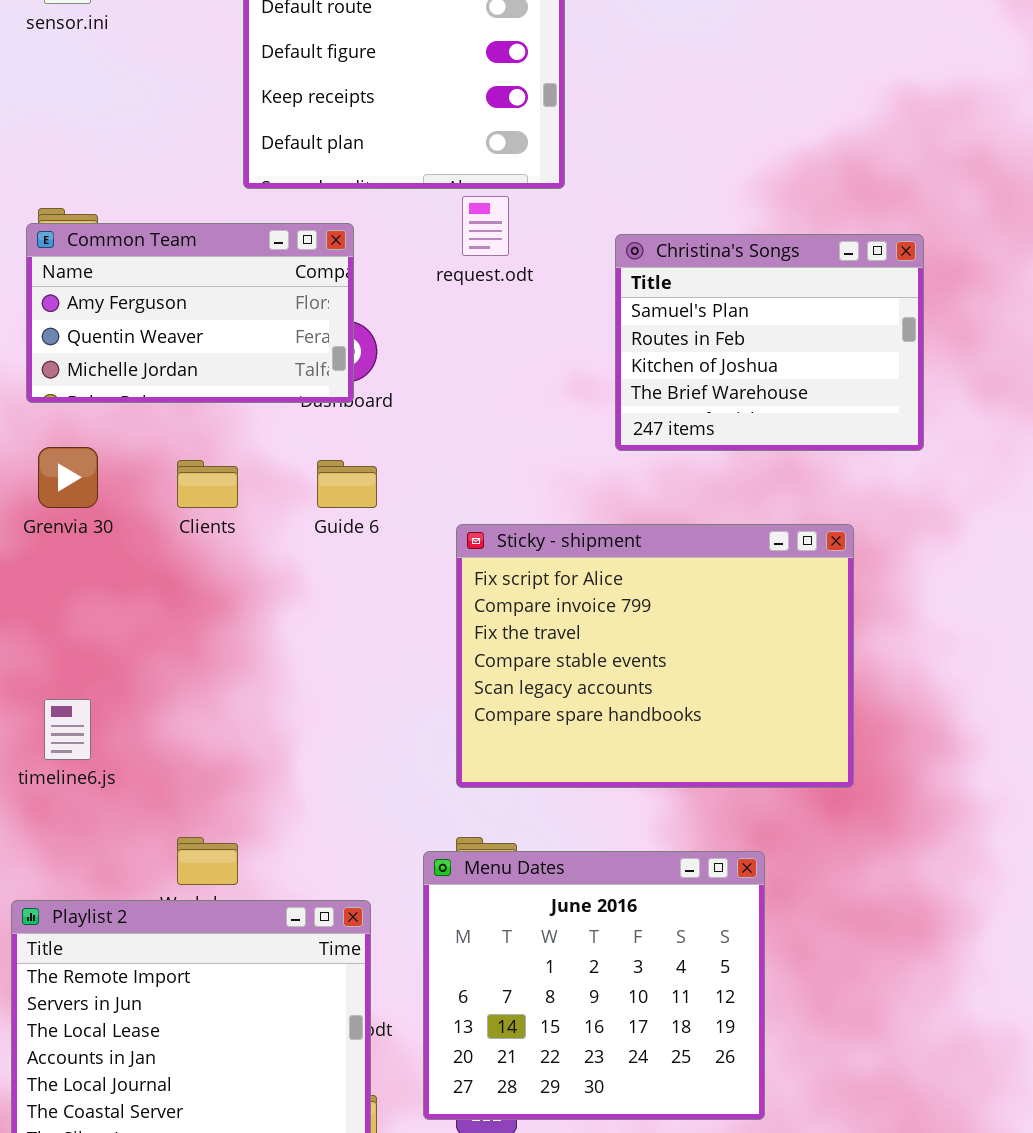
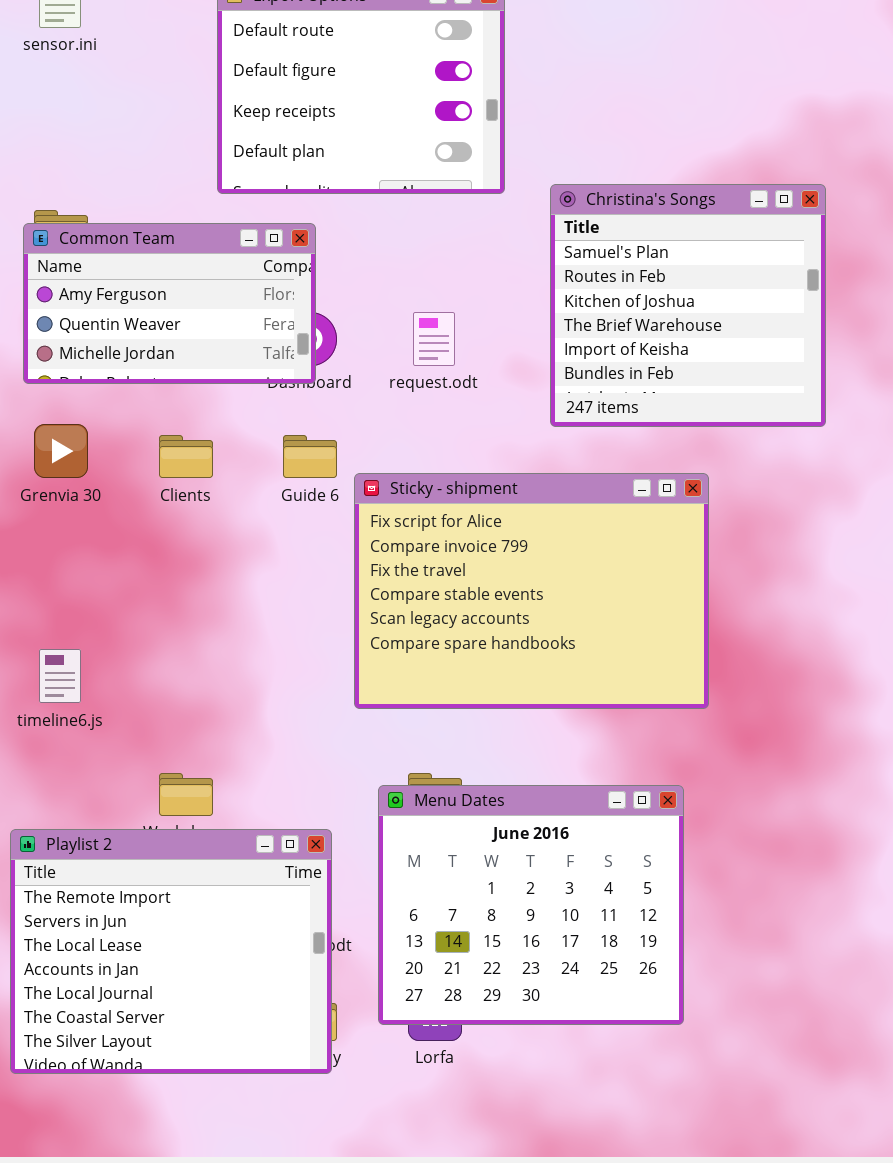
request.odt: [462,196,509,256] -> [413,312,455,366], moved
Christina's Songs: [615,234,924,451] -> [550,184,826,427], resized
Sticky - shipment: [456,524,854,788] -> [354,473,709,709], moved

